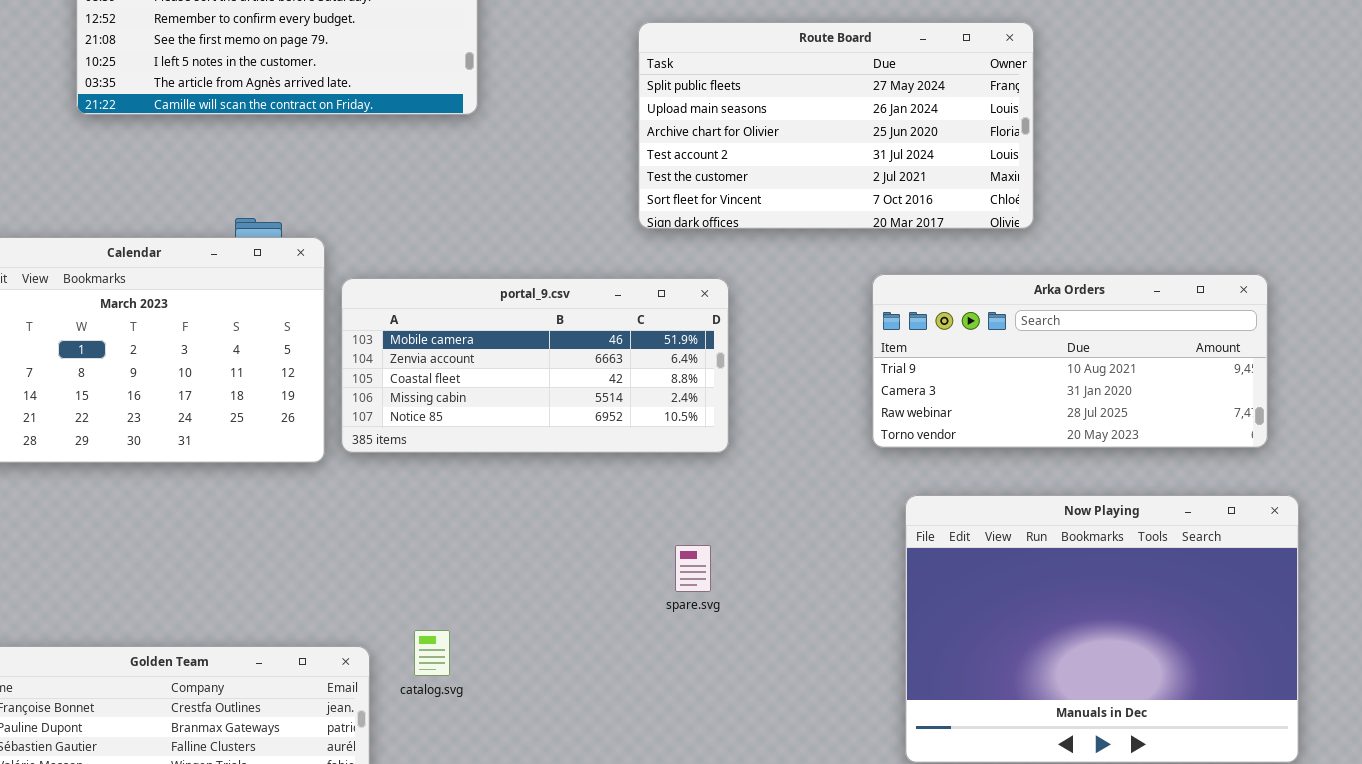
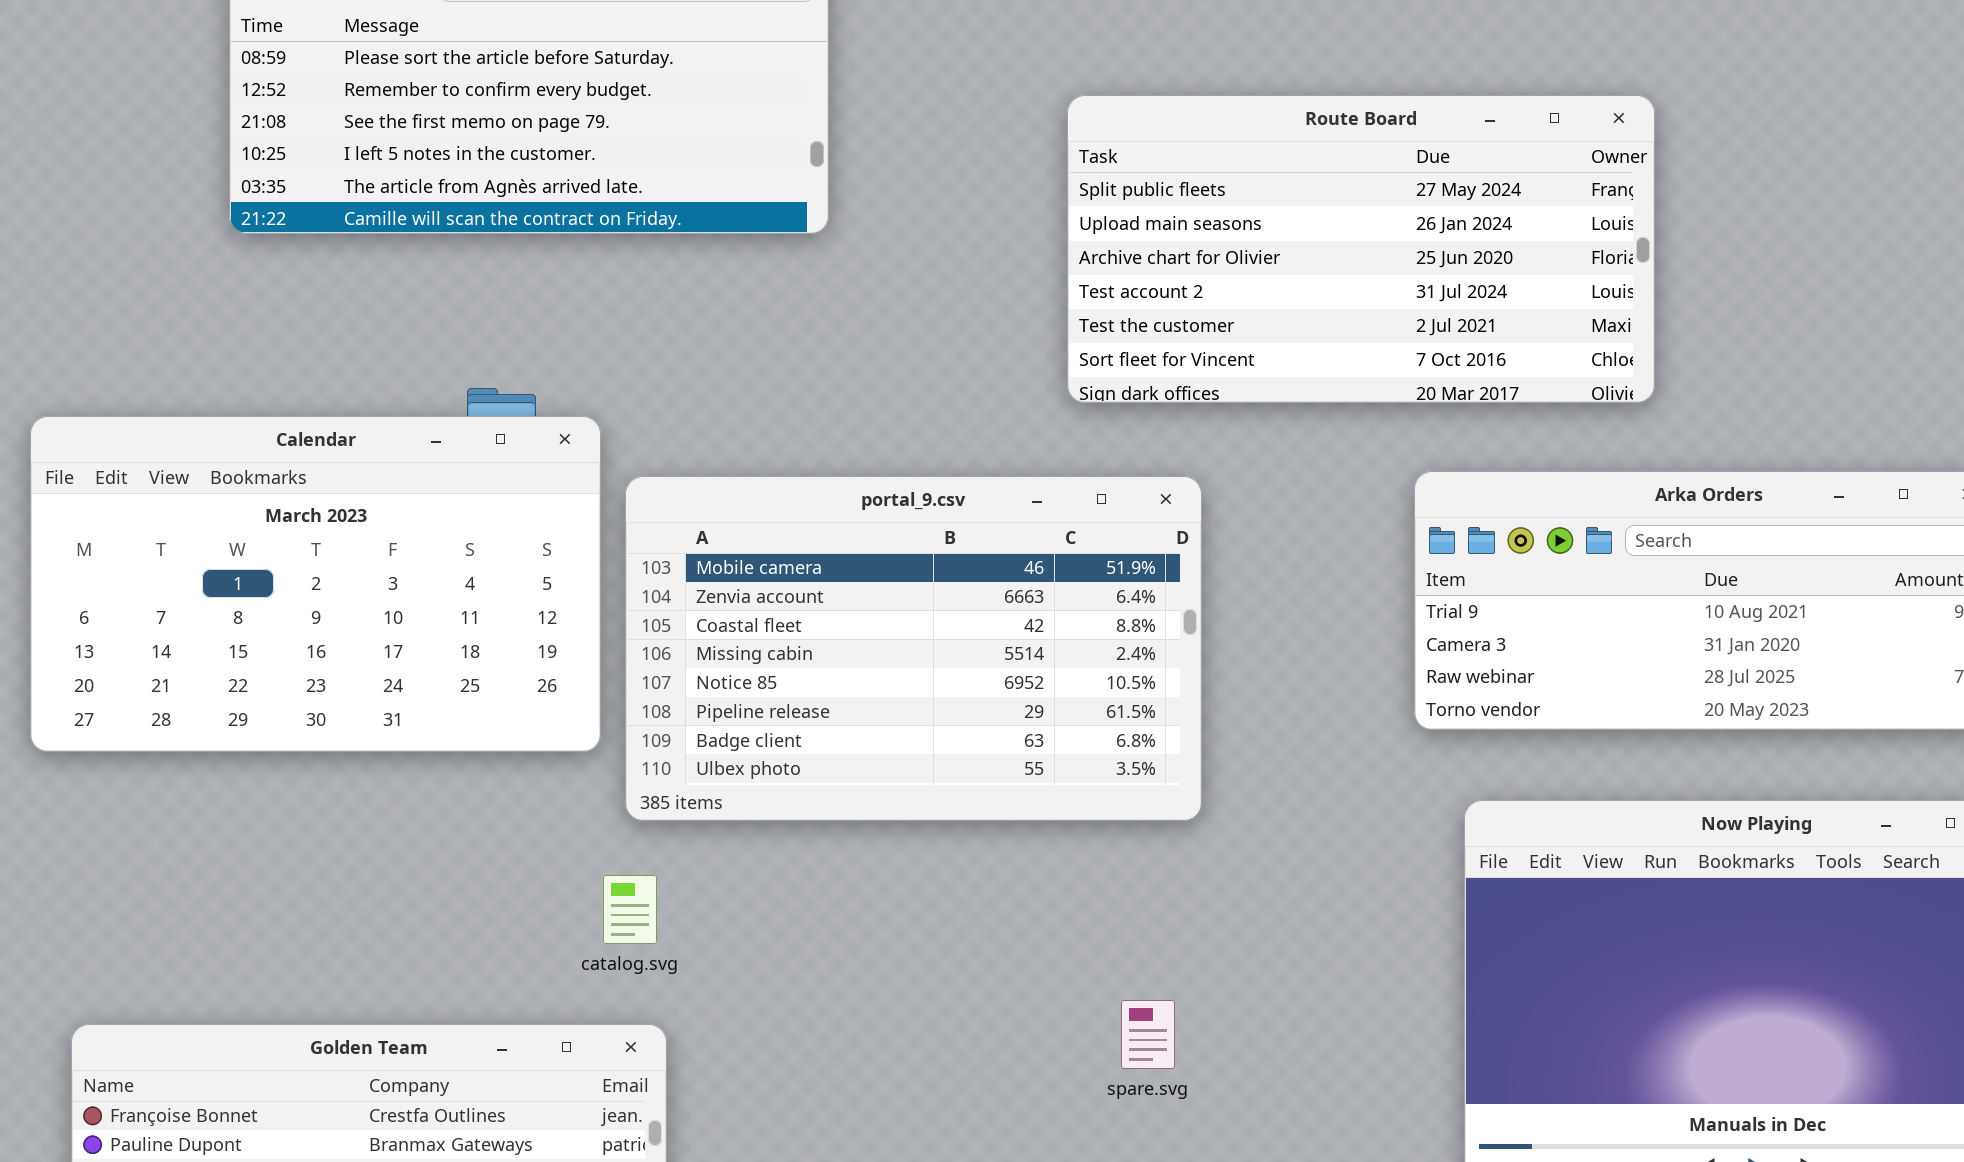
portal_9.csv: [341,278,729,453] -> [625,476,1202,821], resized
spare.svg: [675,545,711,592] -> [1121,1000,1175,1069], moved
catalog.svg: [414,630,450,676] -> [603,875,657,944], moved

